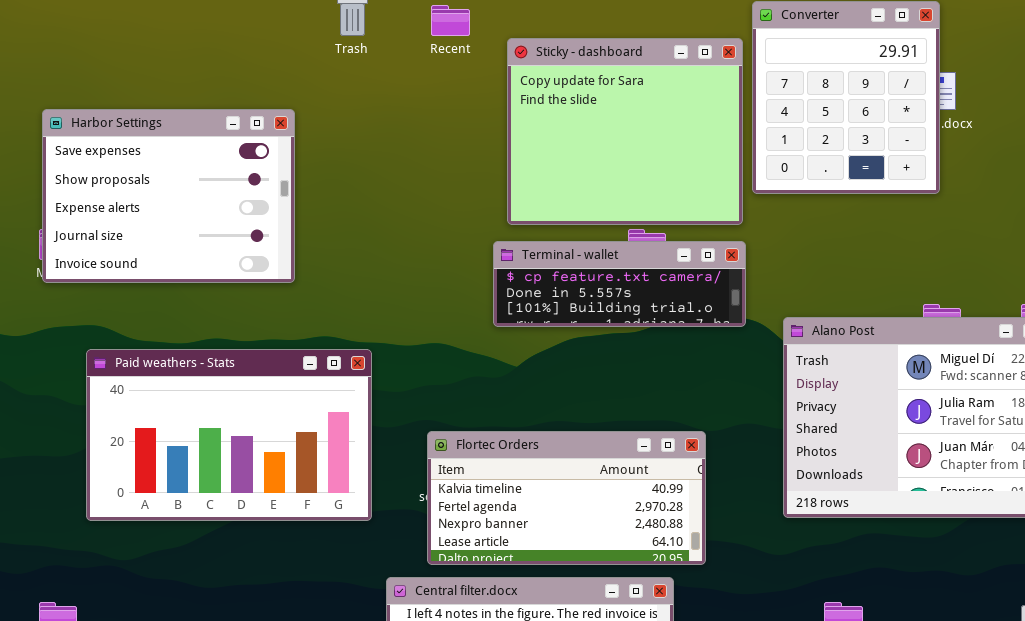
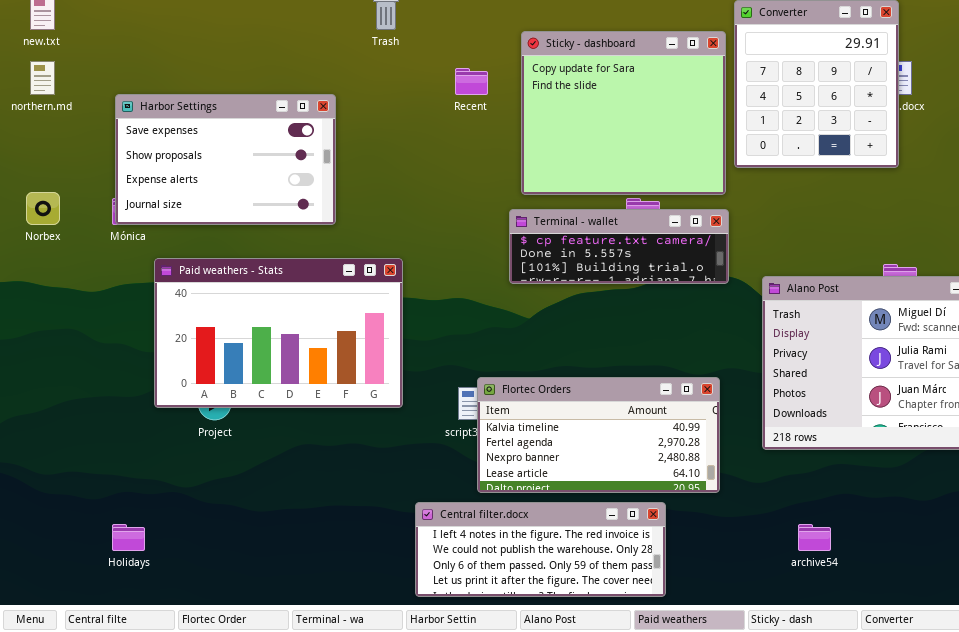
Recent: [431,5,470,36] -> [455,68,488,95], moved
Harbor Settings: [42,109,295,283] -> [115,94,336,225], resized
Paid weathers - Stats: [86,349,372,521] -> [154,258,403,408], moved
Flortec Orders: [427,431,706,565] -> [477,377,720,493], moved

